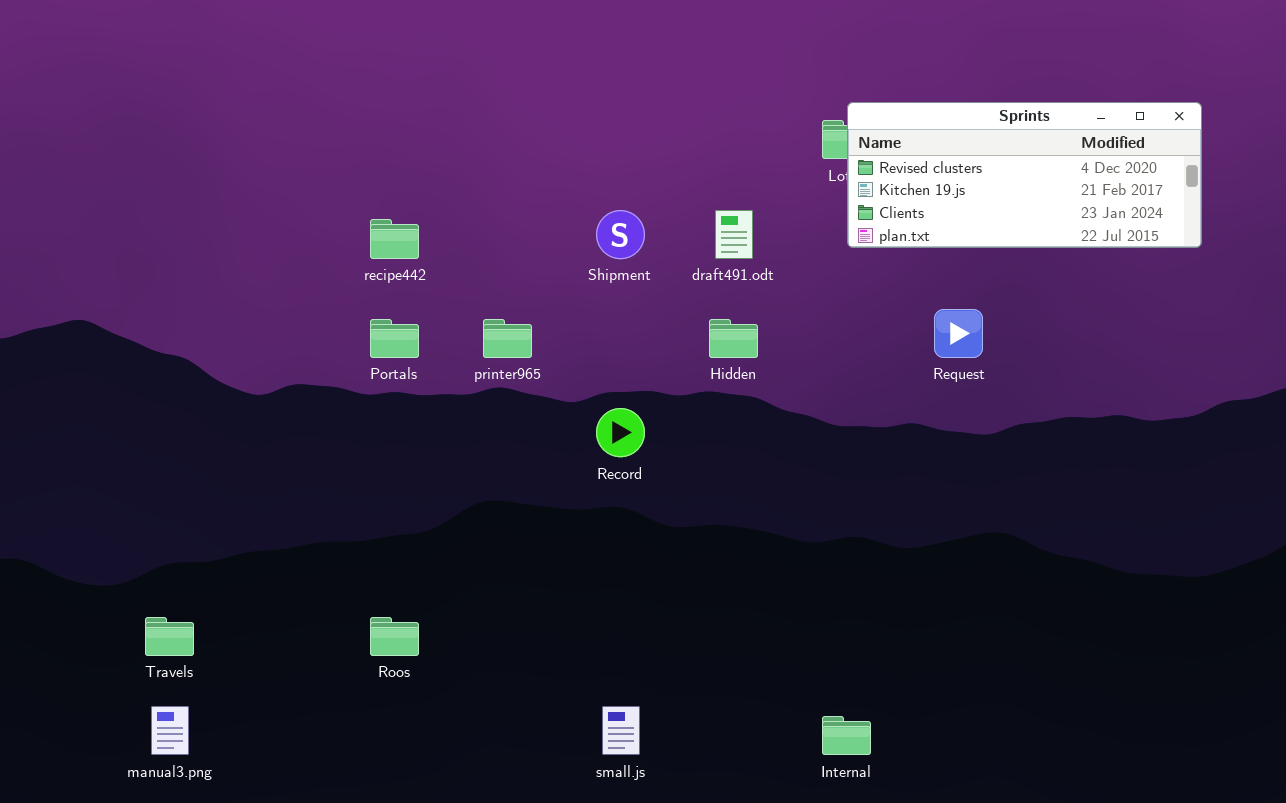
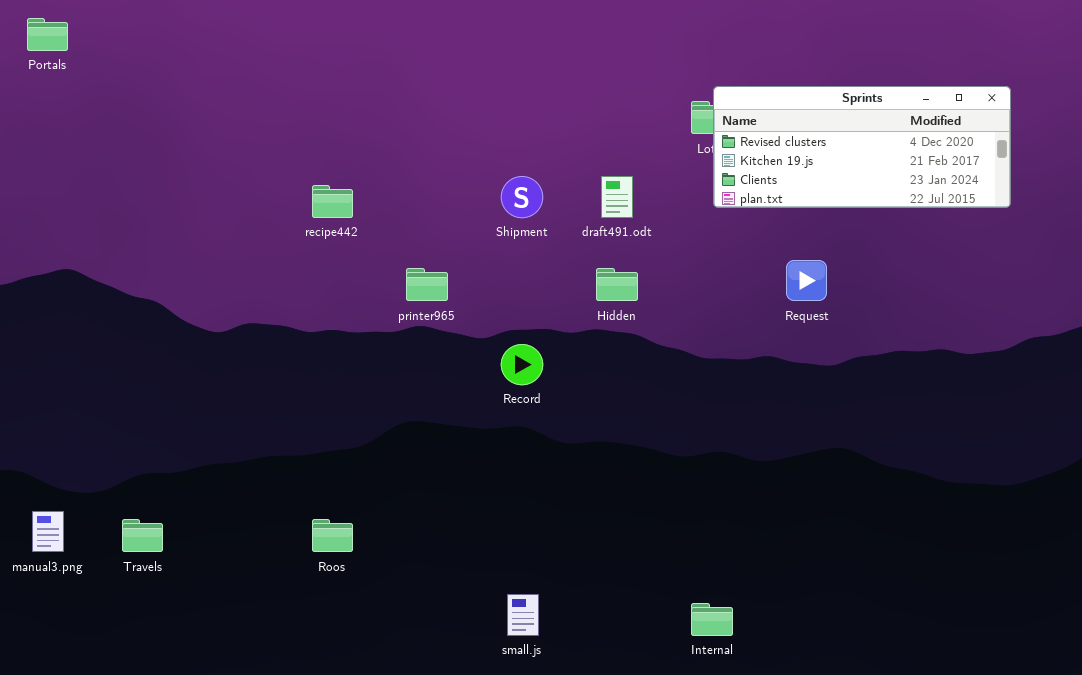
Portals: [370,319,419,358] -> [27,18,68,51], moved
manual3.png: [151,706,189,755] -> [32,511,64,552], moved

